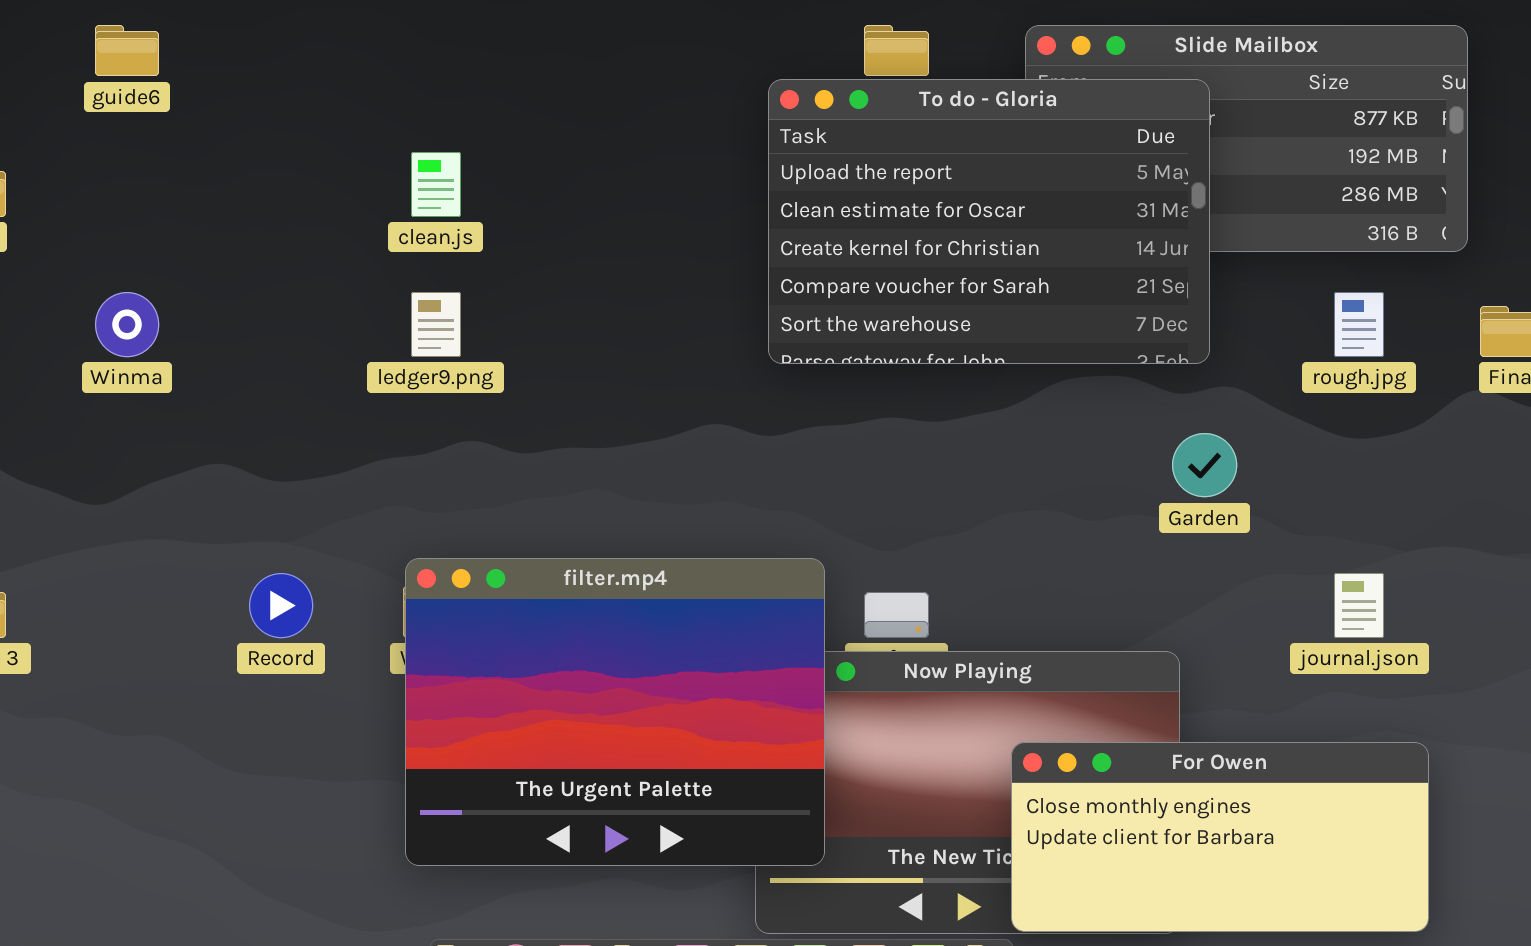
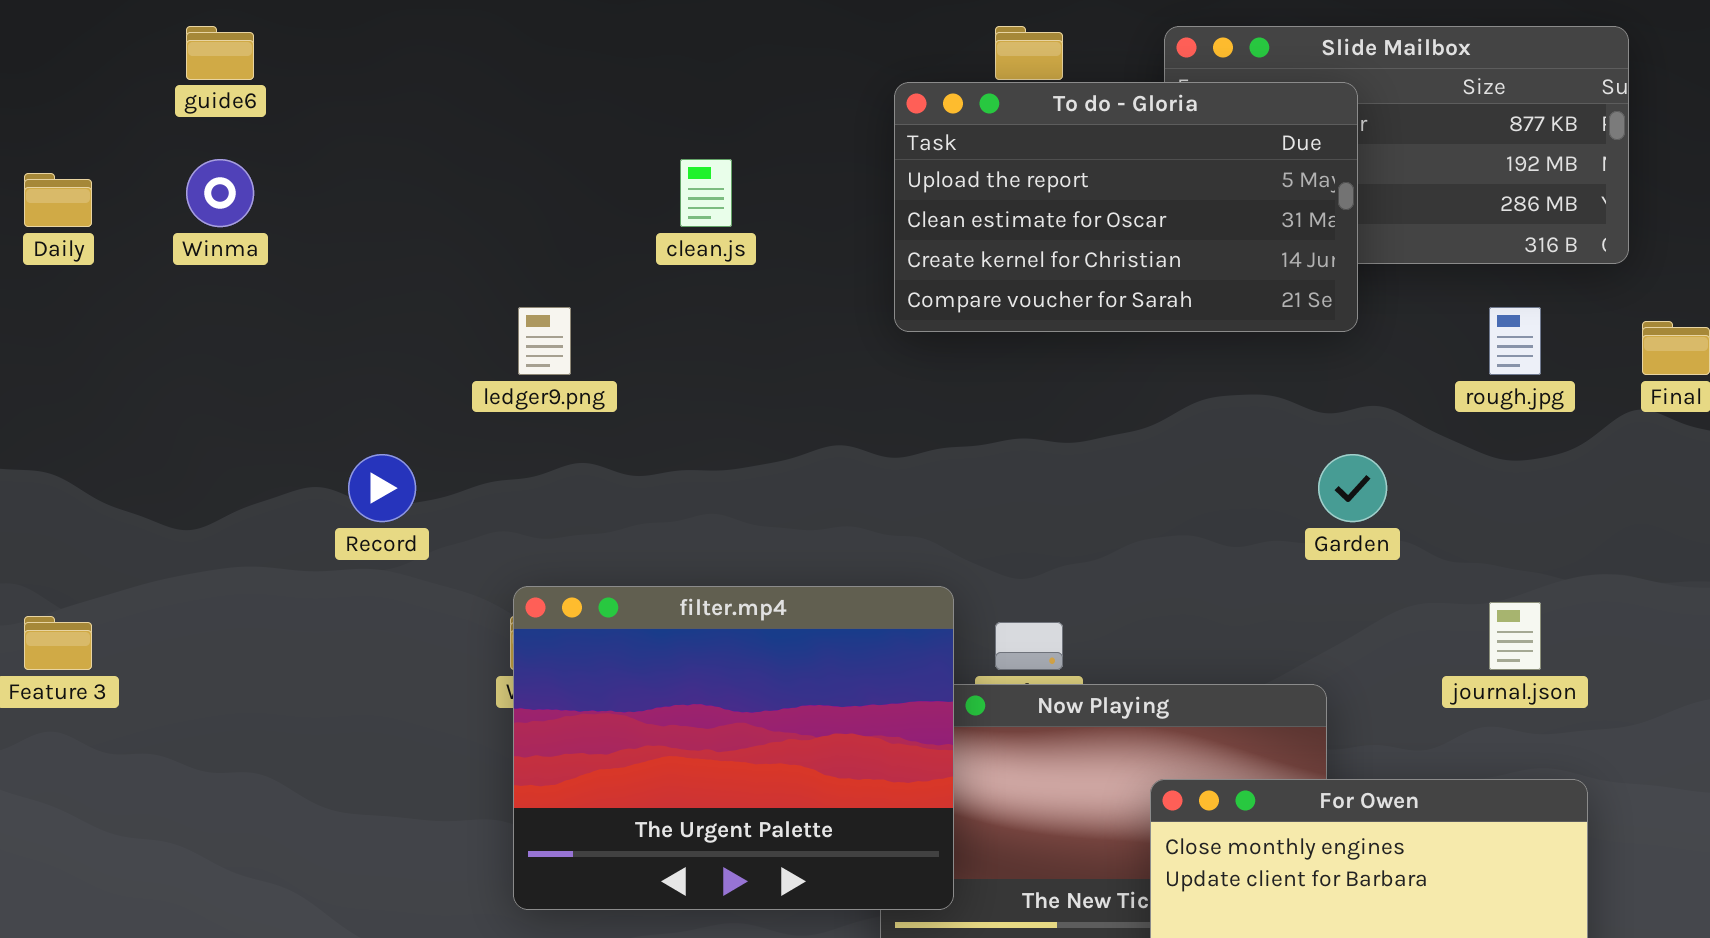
To do - Gloria: [768,79,1210,364] -> [894,82,1358,332], resized
clean.js: [411,152,461,217] -> [680,159,732,227], moved
Winma: [95,292,159,357] -> [186,159,254,227], moved
Record: [249,573,313,638] -> [348,454,416,522], moved

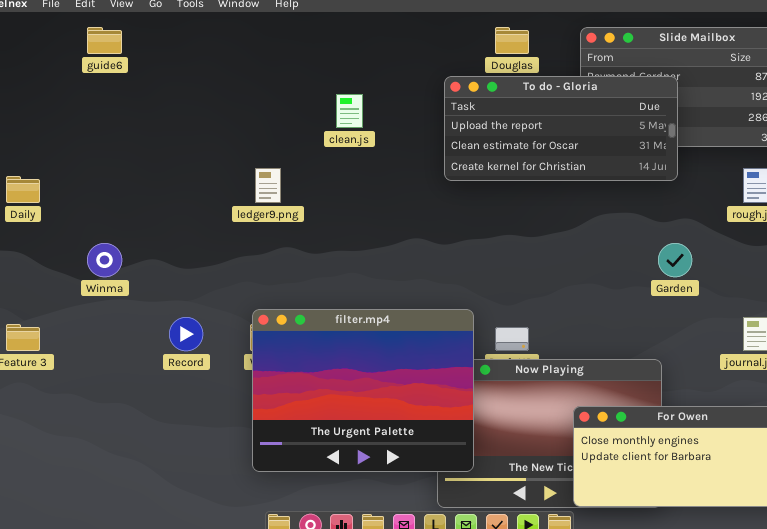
To do - Gloria: [894,82,1358,332] -> [444,76,678,181], resized
Winma: [186,159,254,227] -> [87,243,122,277], moved
Daily: [24,173,92,227] -> [6,176,40,203], moved
Record: [348,454,416,522] -> [169,317,203,351], moved

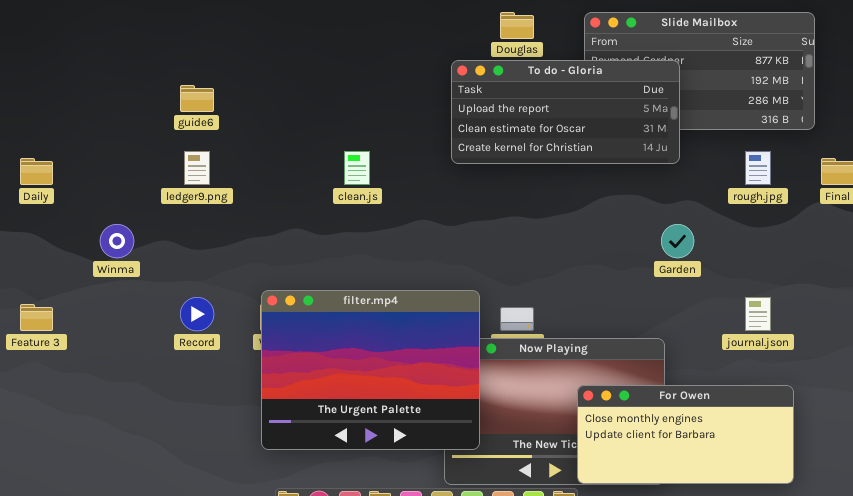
guide6: [87,27,122,54] -> [180,85,214,112], moved
clean.js: [336,94,363,128] -> [344,151,370,185], moved
ledger9.png: [255,168,281,203] -> [184,151,210,185], moved

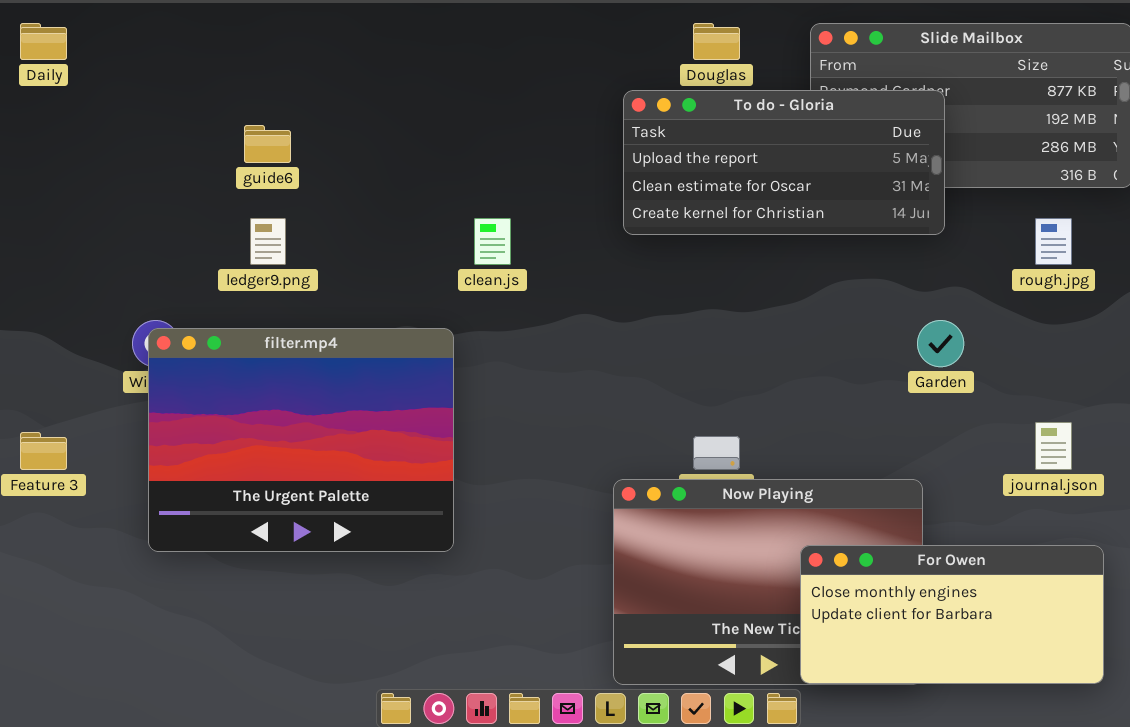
Daily: [20,158,53,185] -> [20,23,67,60], moved
filter.mp4: [261,290,480,450] -> [148,328,454,552], moved

